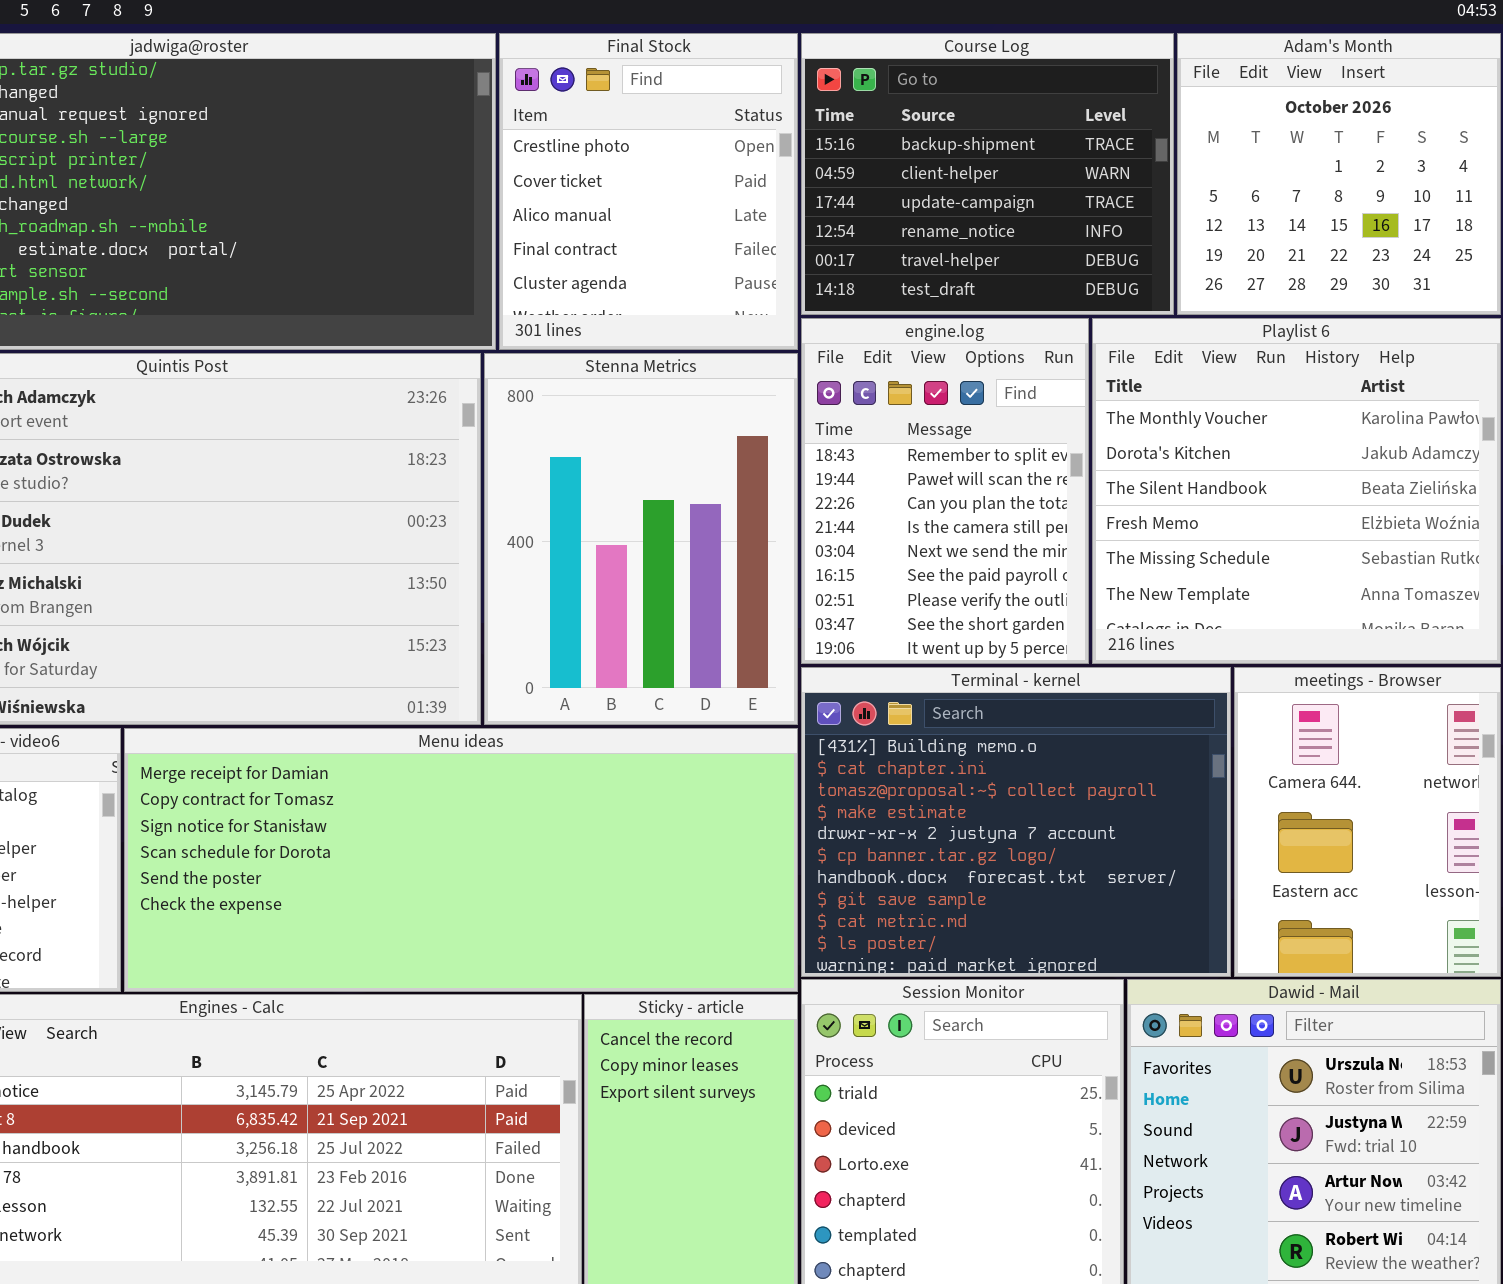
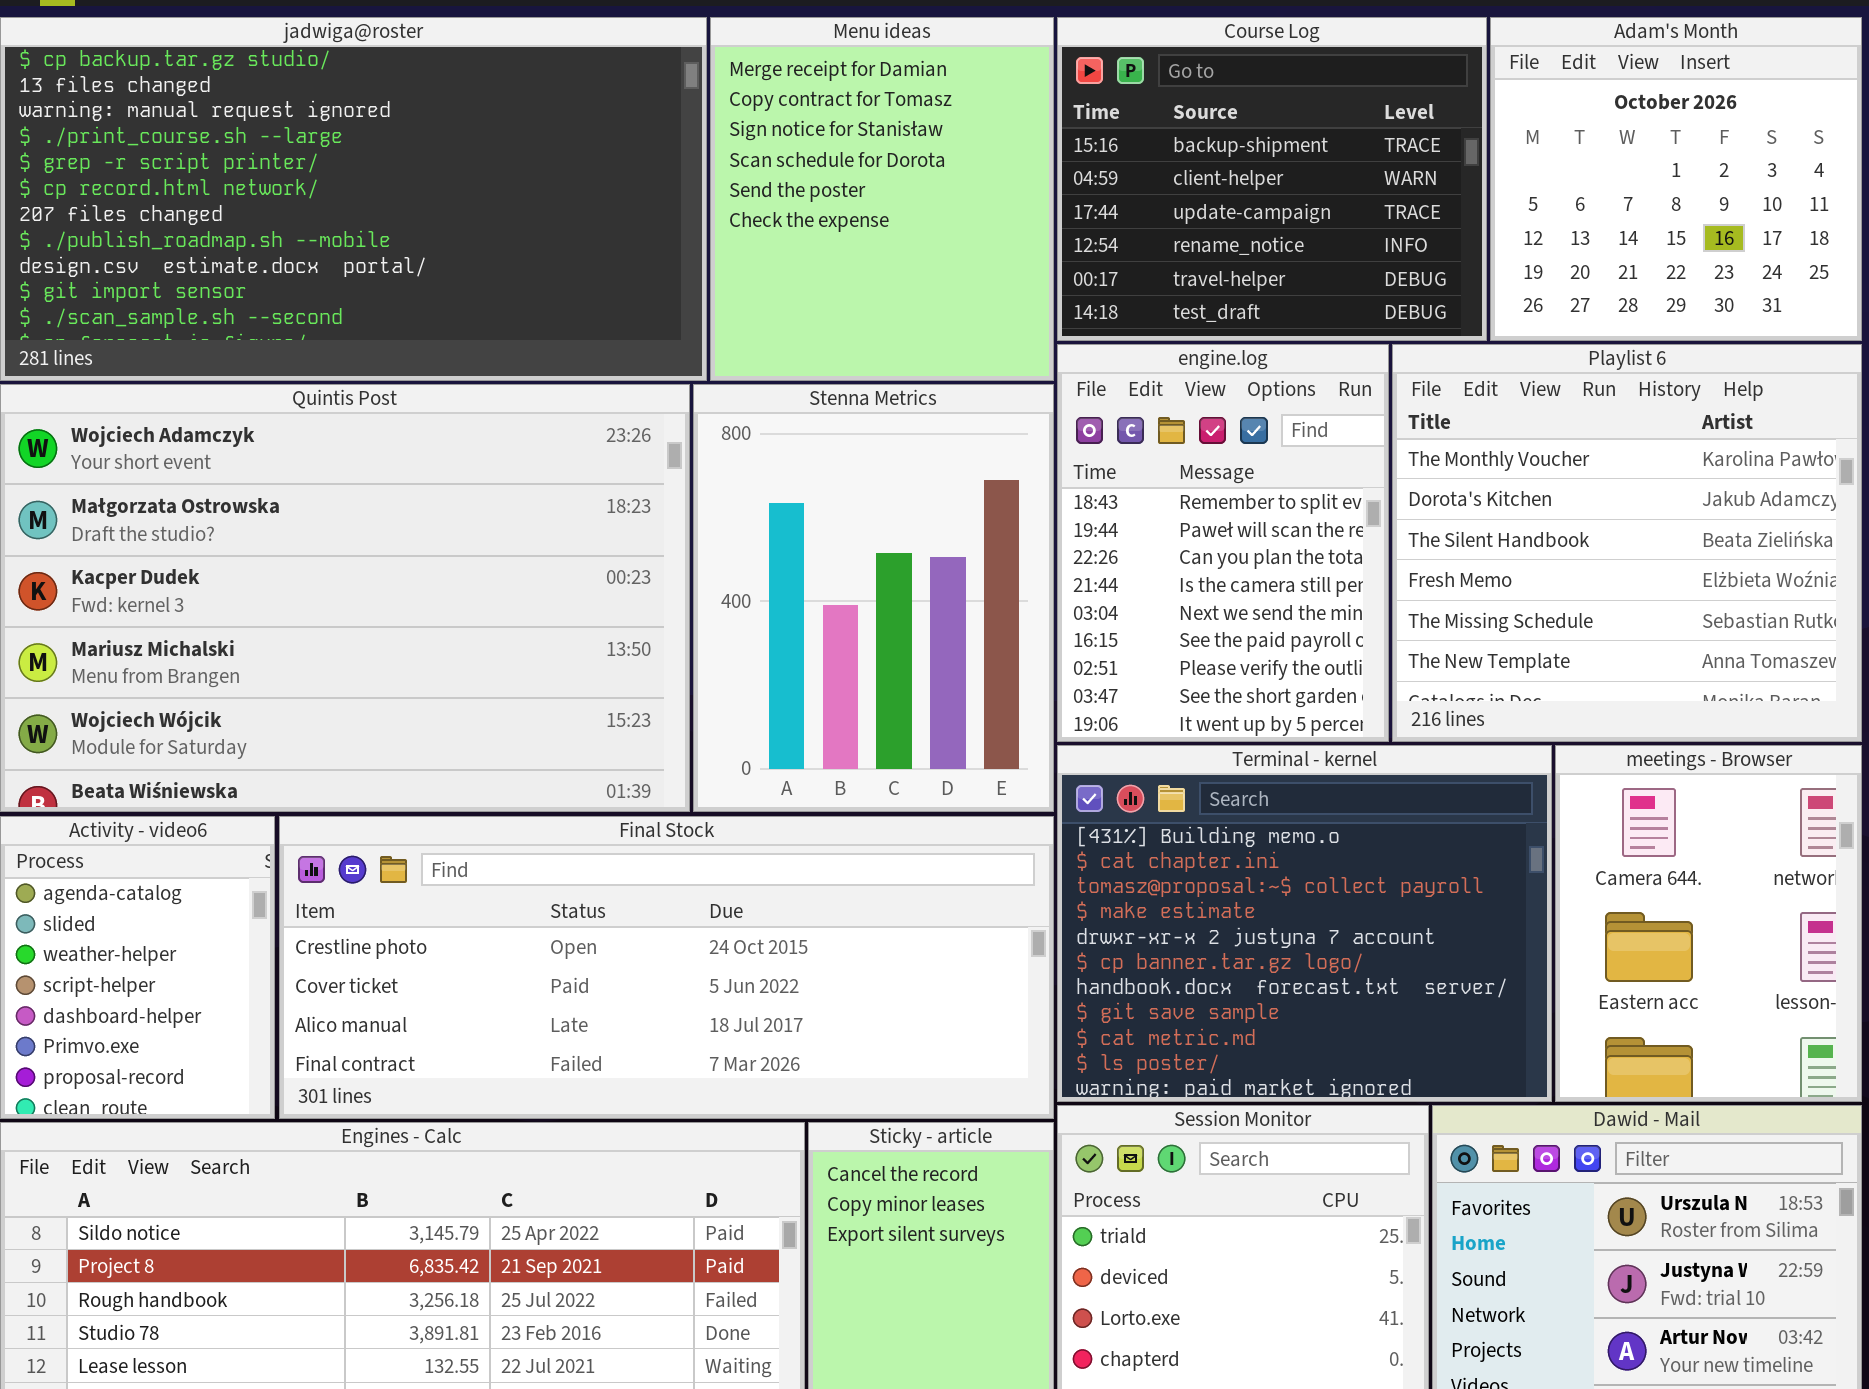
Final Stock: [499,33,798,350] -> [279,816,1054,1119], moved, resized
Menu ideas: [124,728,798,992] -> [710,17,1054,381], moved, resized

